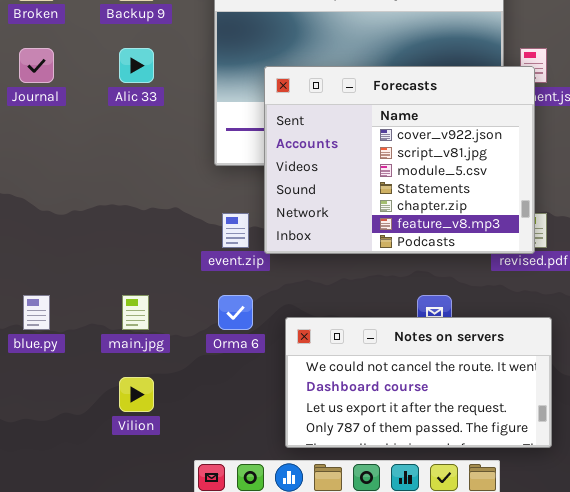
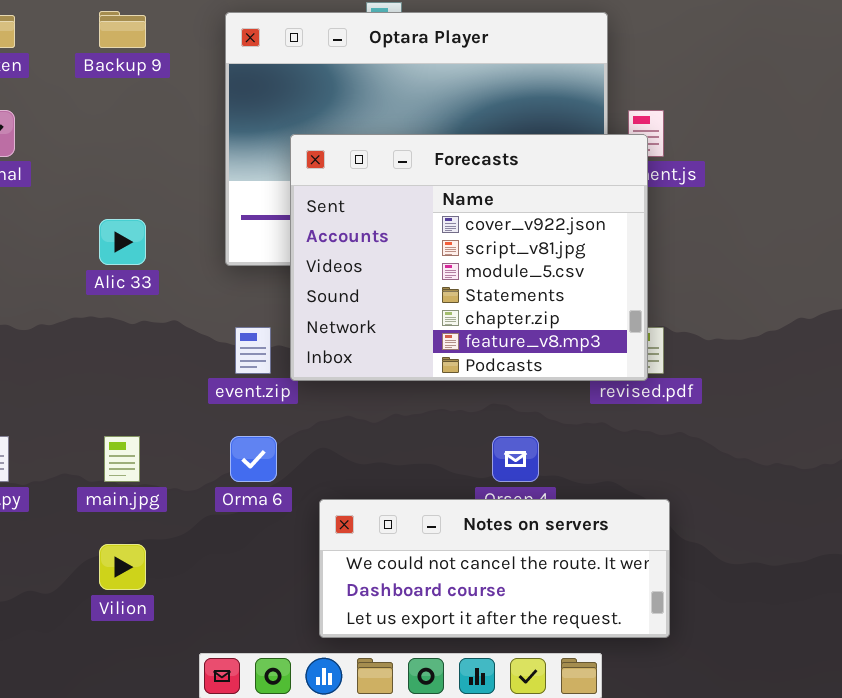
Alic 33: [119,48,154,83] -> [99,219,146,265], moved
Notes on servers: [285,317,552,448] -> [319,499,670,638], resized

